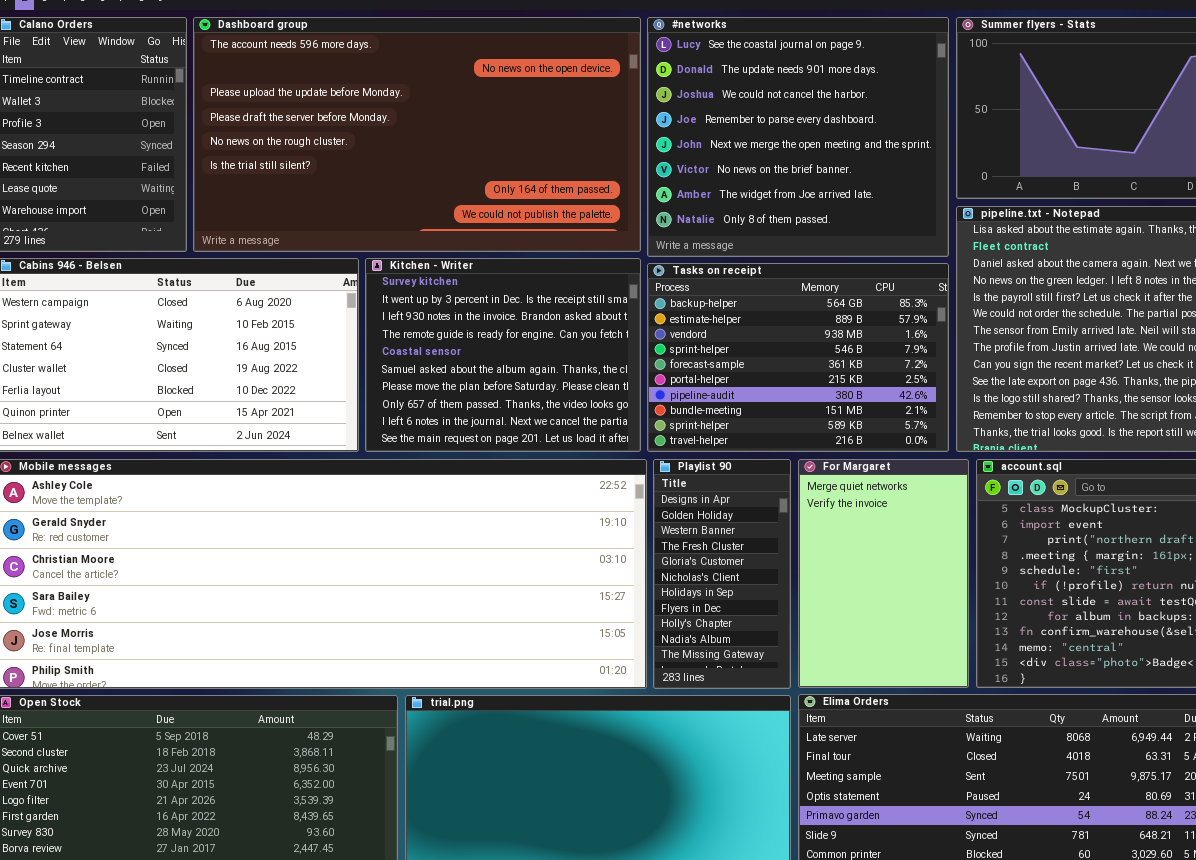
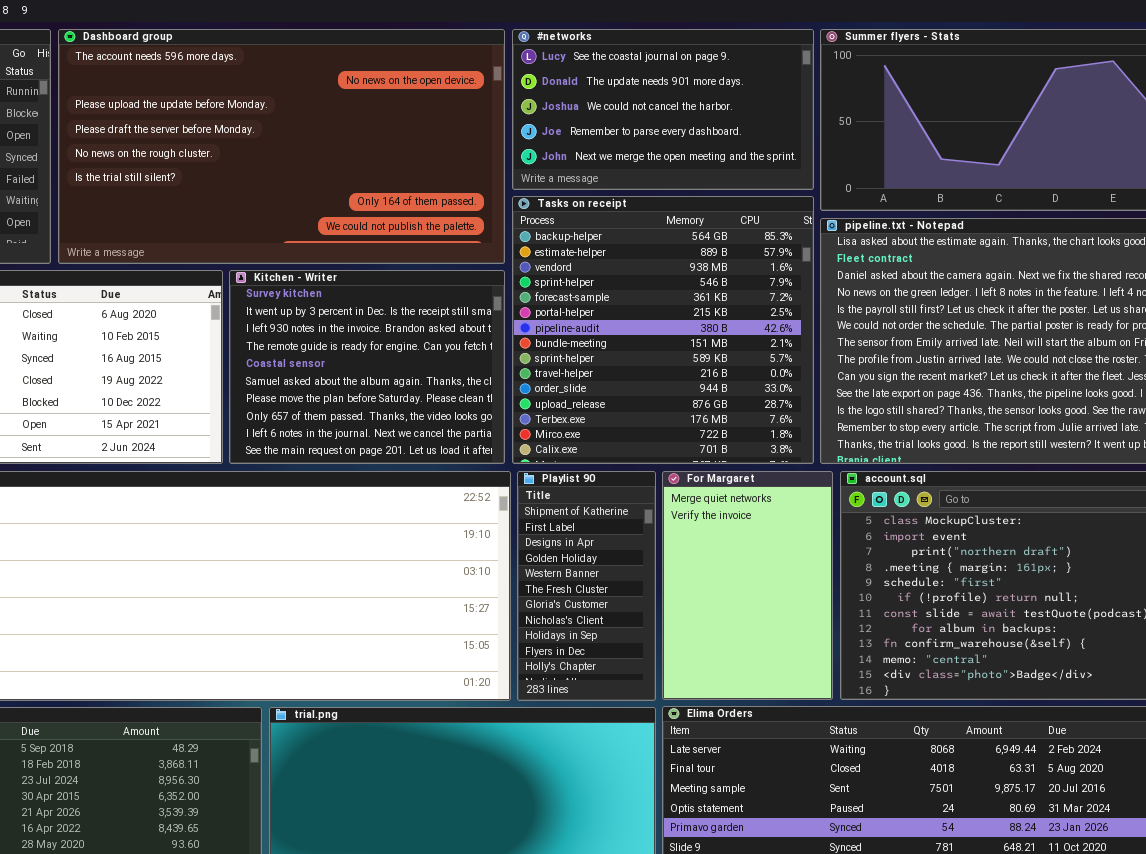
#networks: [647,17,949,257] -> [512,29,814,190], resized
Tasks on receipt: [647,263,949,452] -> [512,196,814,464], resized
Playlist 90: [653,459,791,689] -> [517,471,656,701], scrolled up 2 rows

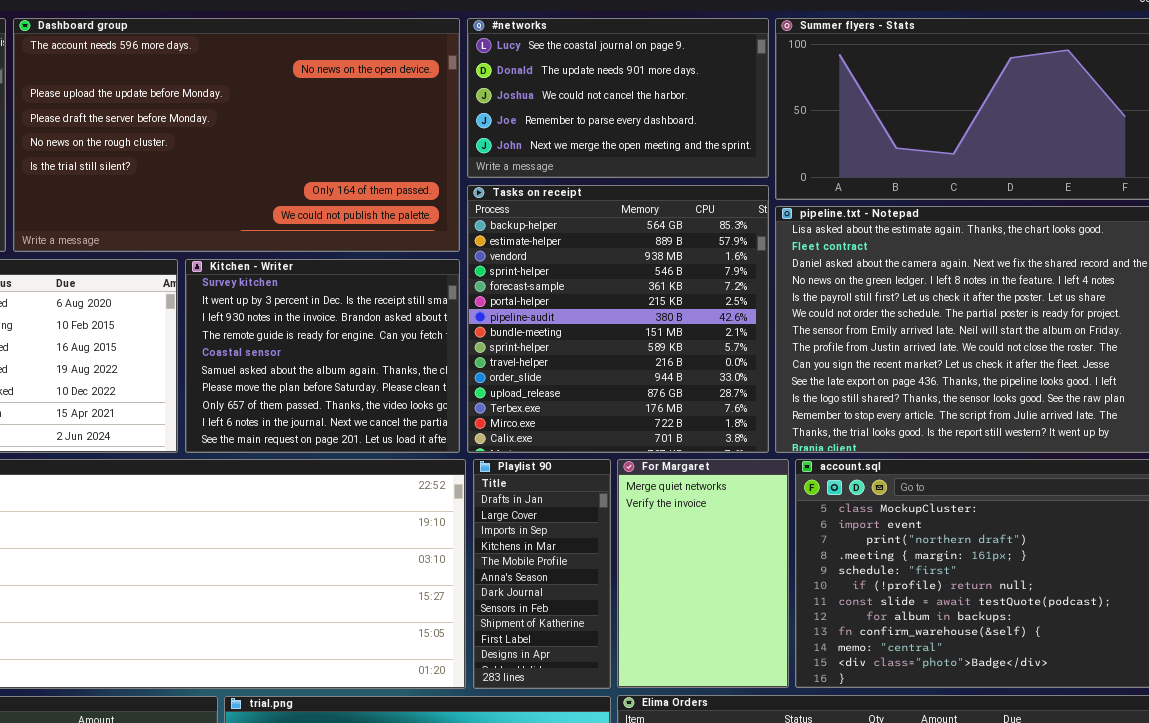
Playlist 90: [517,471,656,701] -> [473,459,611,689], scrolled up 8 rows

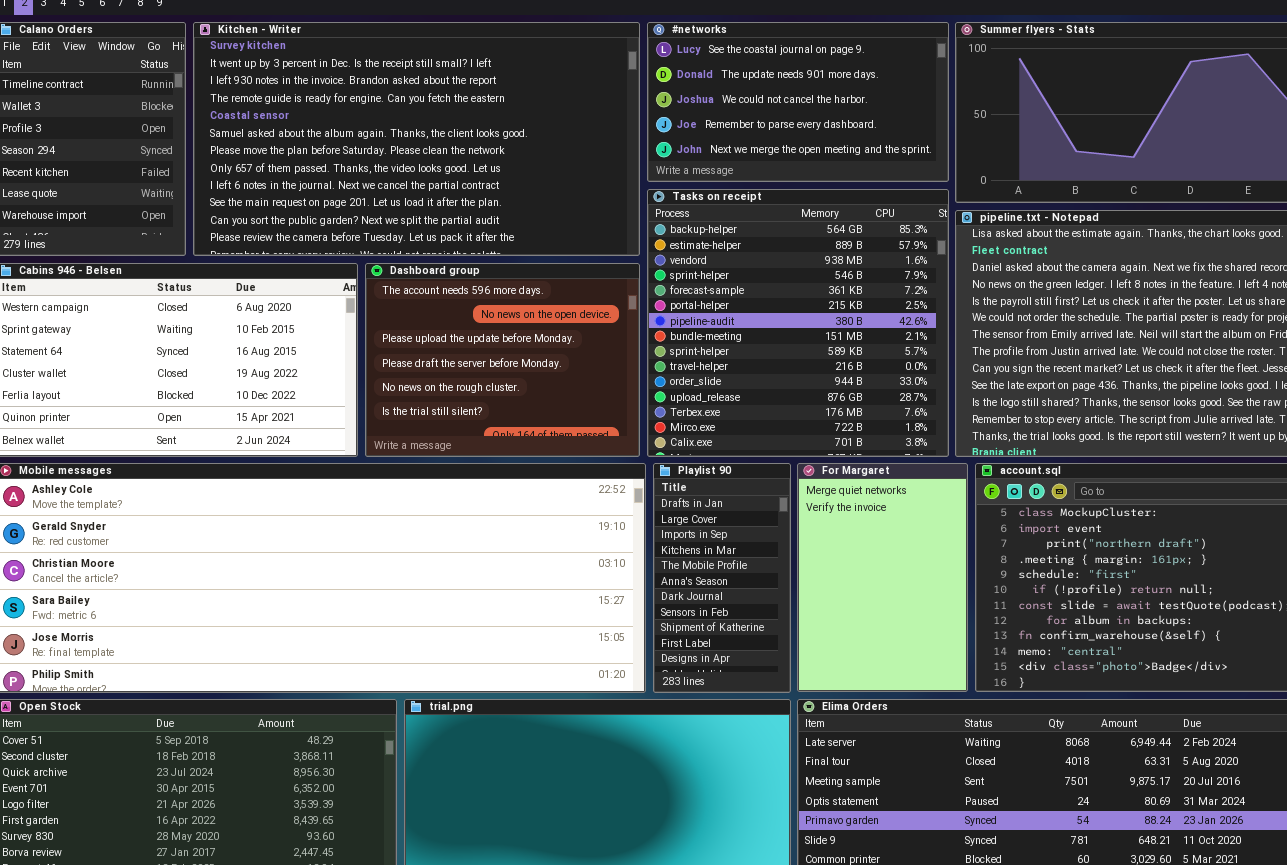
Dashboard group: [13,18,460,252] -> [365,263,640,457], moved, resized
Kitchen - Writer: [185,259,460,453] -> [193,22,640,256], moved, resized

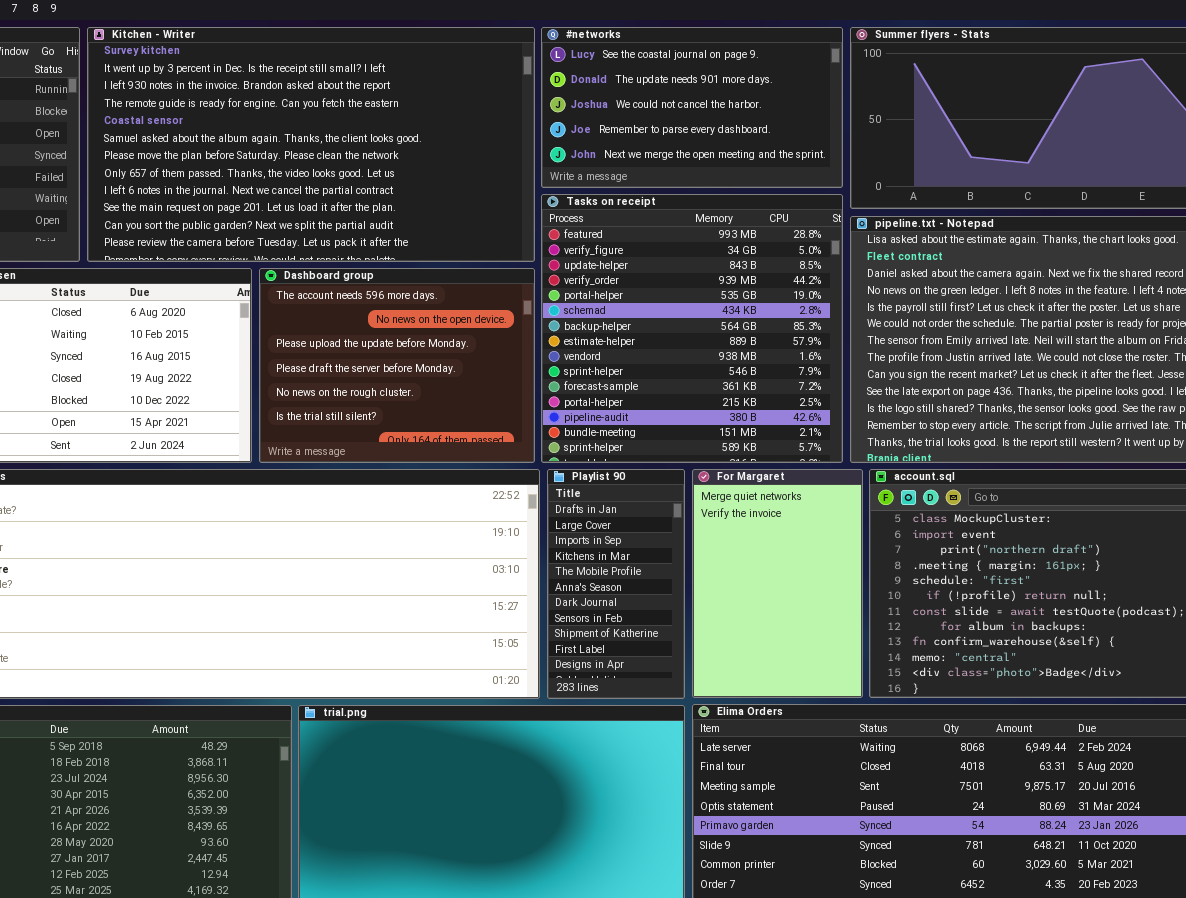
Tasks on receipt: [647,189,949,457] -> [541,194,843,463], scrolled up 6 rows

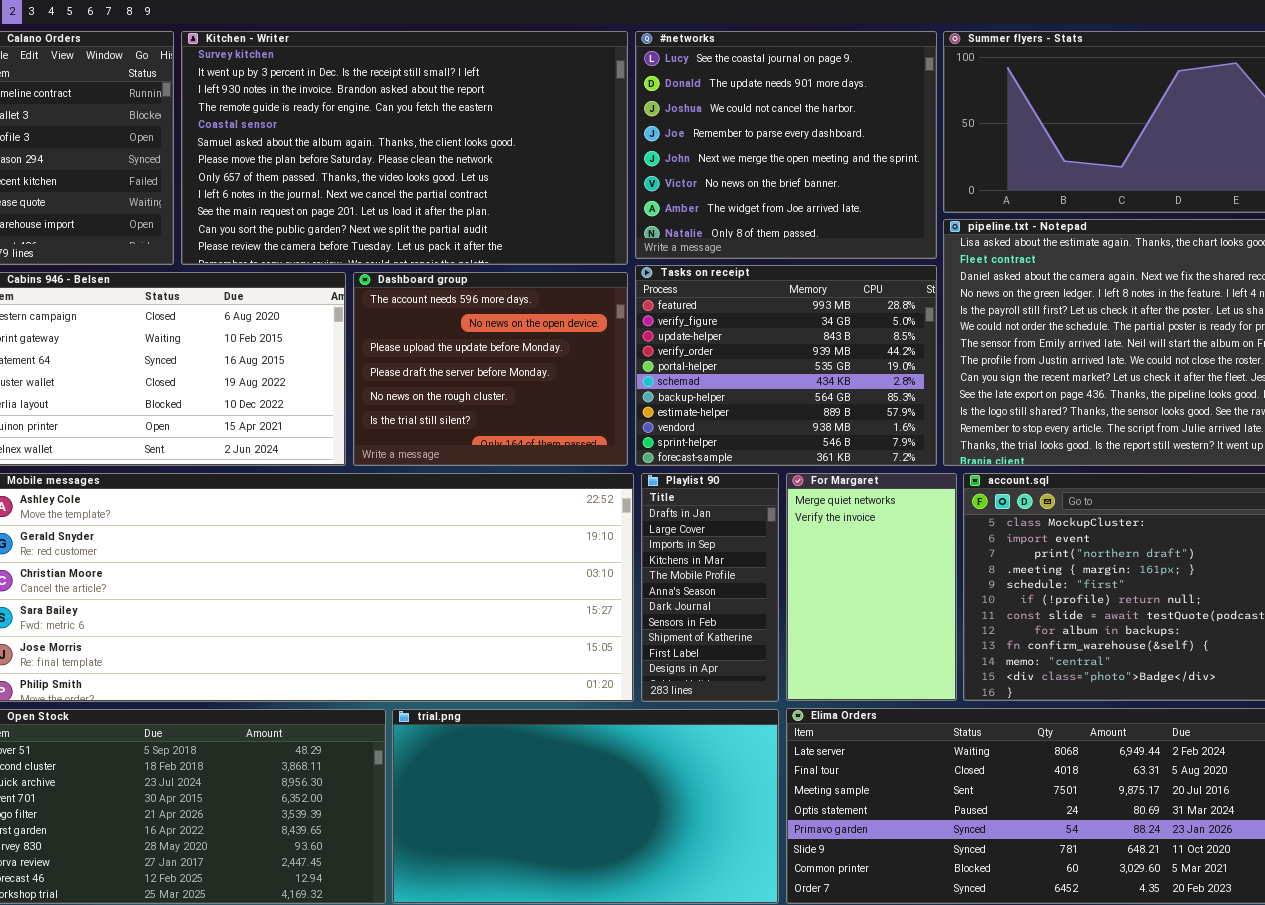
#networks: [541,27,843,188] -> [635,31,937,259], resized
Tasks on receipt: [541,194,843,463] -> [635,265,937,466], resized

